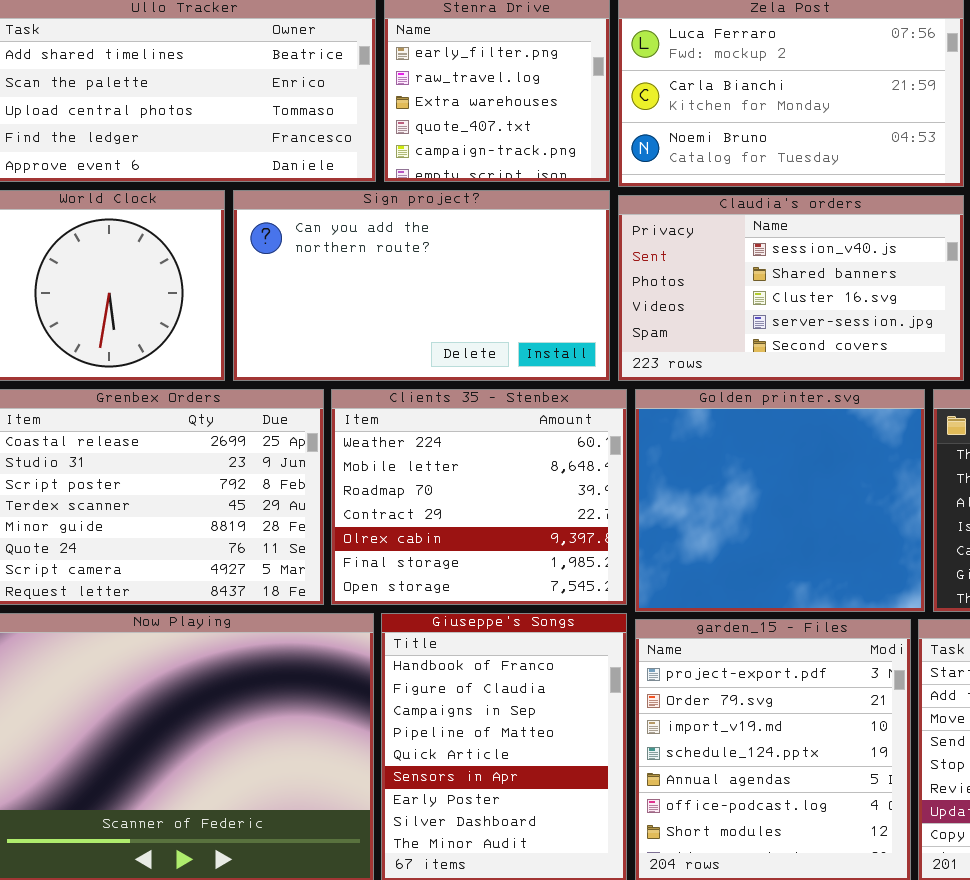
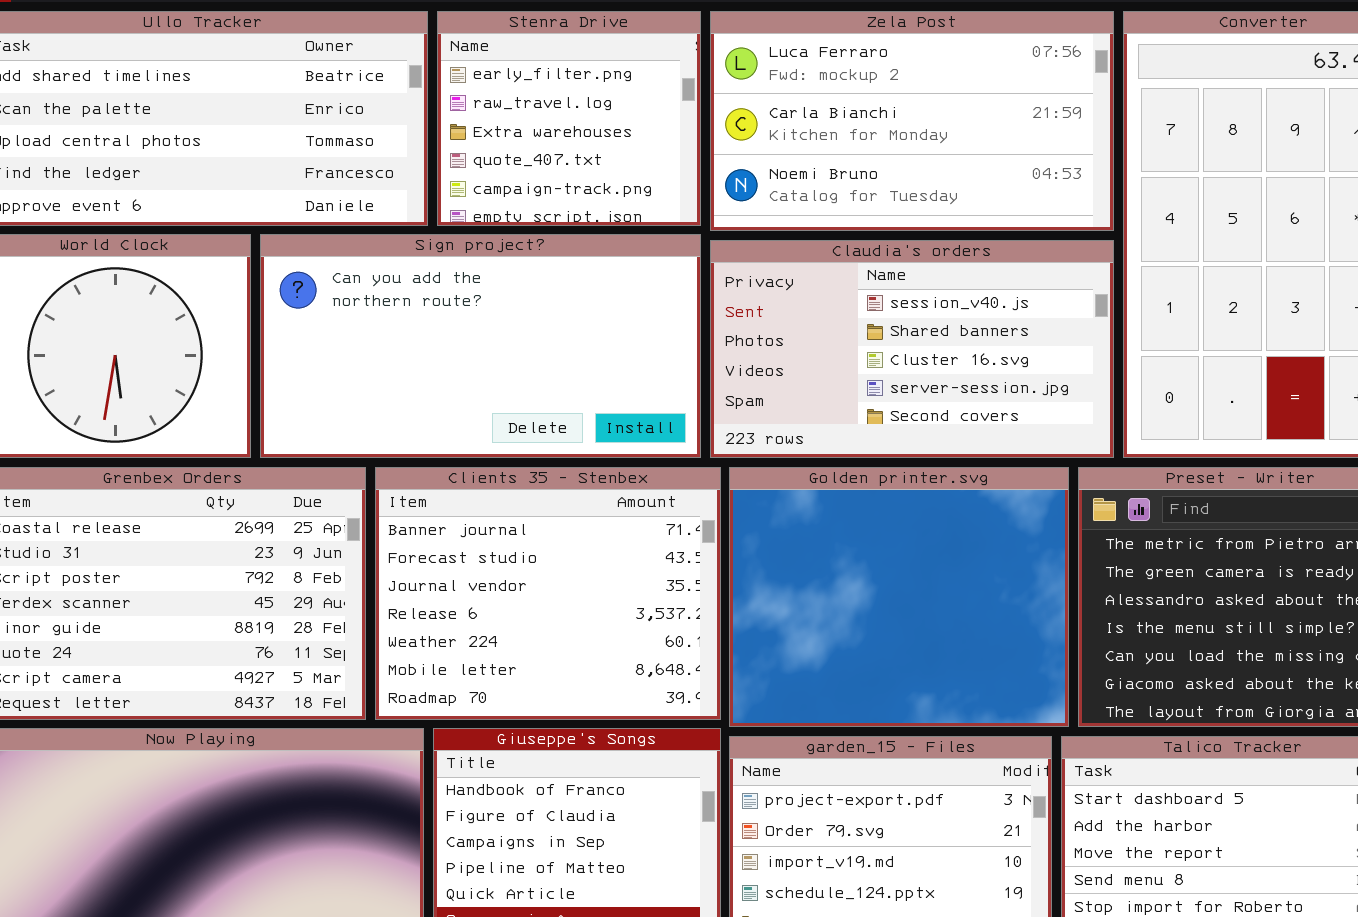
Clients 35 - Stenbex: [331,389,627,605] -> [375,467,721,720], scrolled up 4 rows

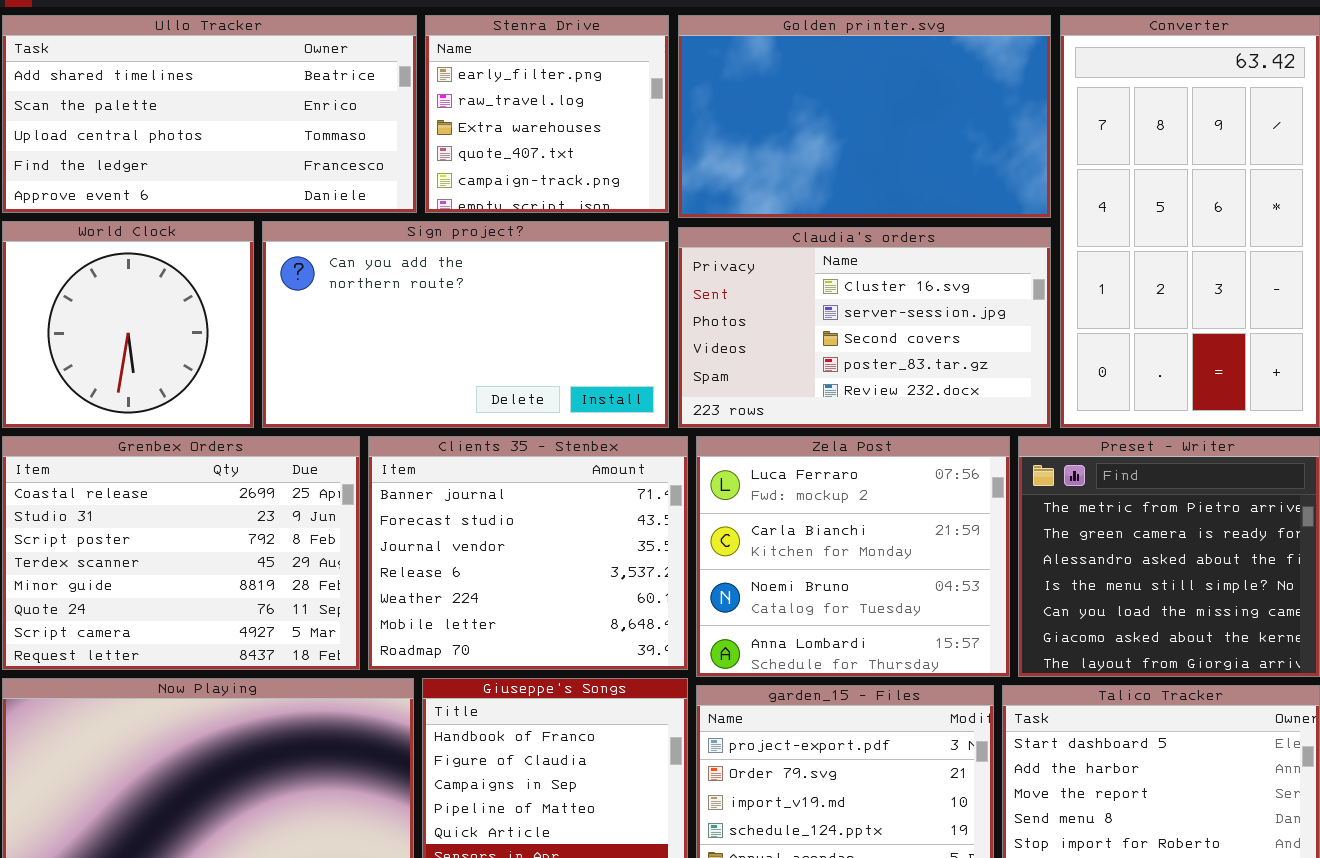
Zela Post: [710,11,1114,231] -> [696,436,1010,677], moved, resized
Claudia's orders: [710,240,1114,458] -> [678,227,1051,428], scrolled down 2 rows
Golden printer.svg: [729,467,1069,727] -> [678,15,1051,218], moved, resized

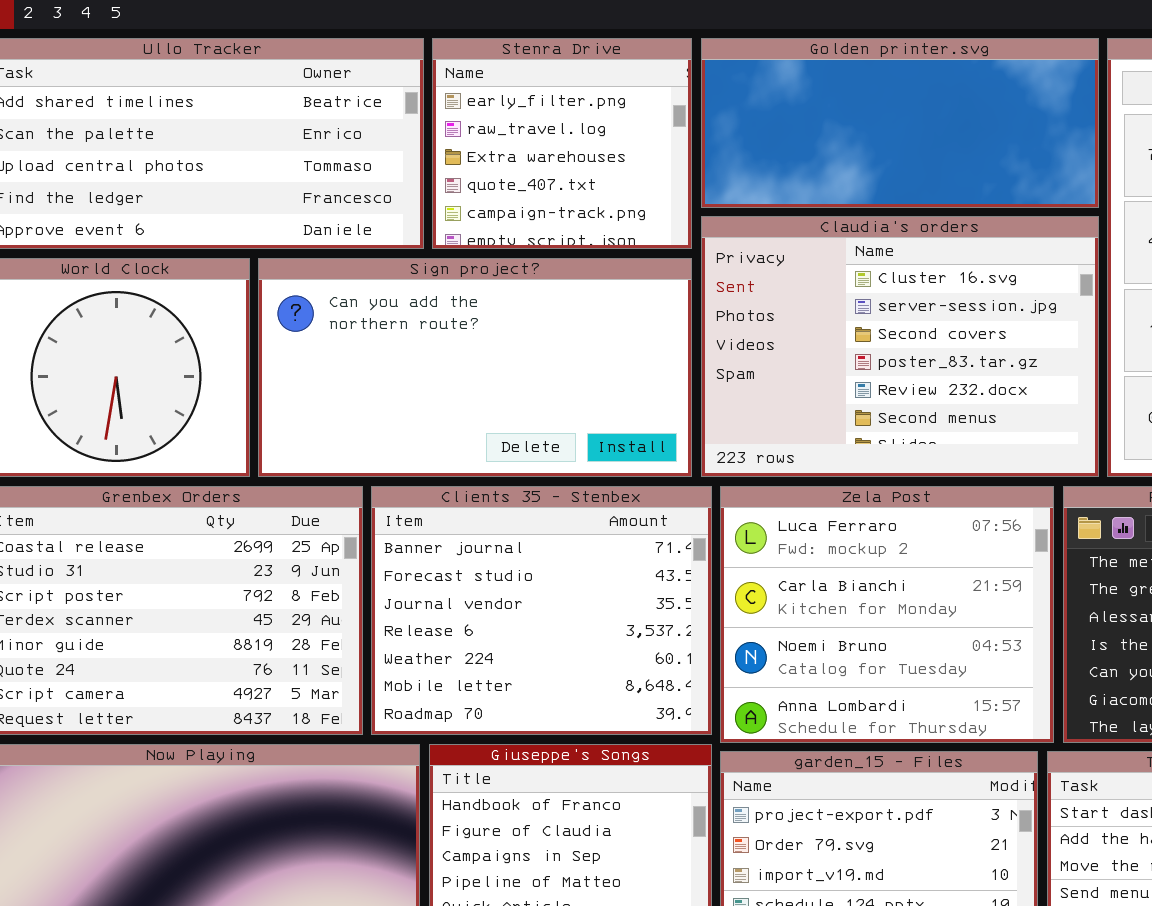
Golden printer.svg: [678,15,1051,218] -> [701,38,1099,208], resized
Claudia's orders: [678,227,1051,428] -> [701,216,1099,477], resized

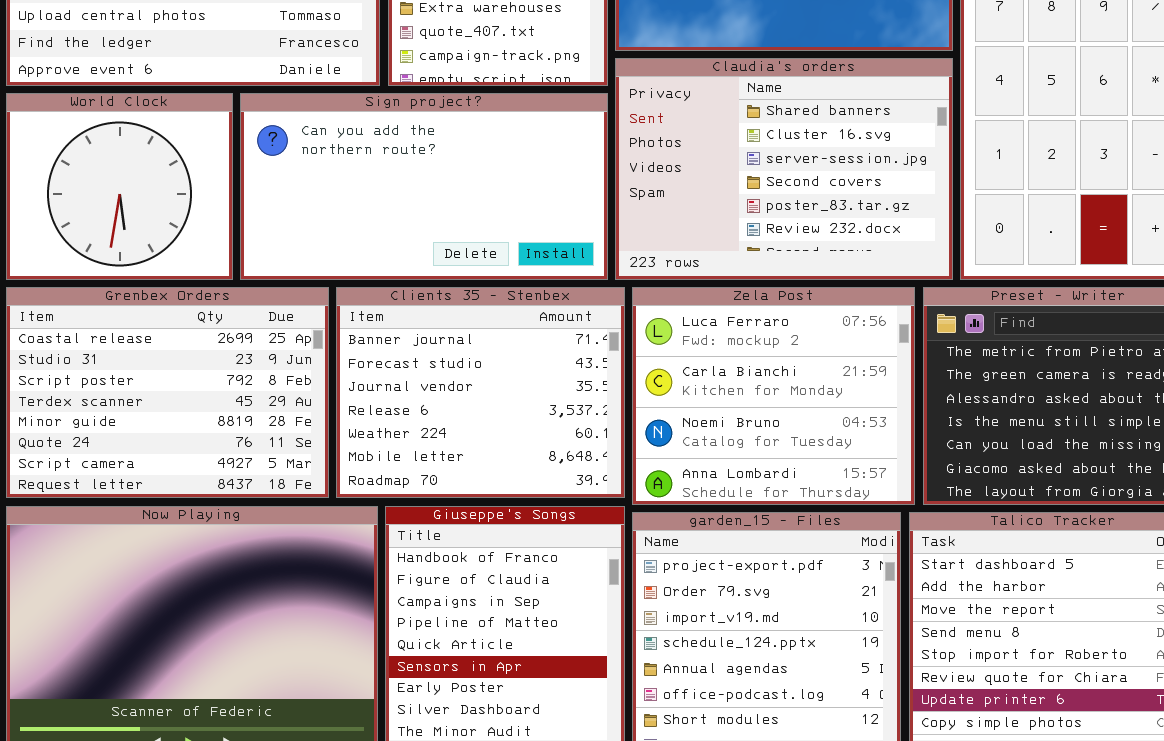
Claudia's orders: [701,216,1099,477] -> [615,58,953,280], scrolled up 1 row

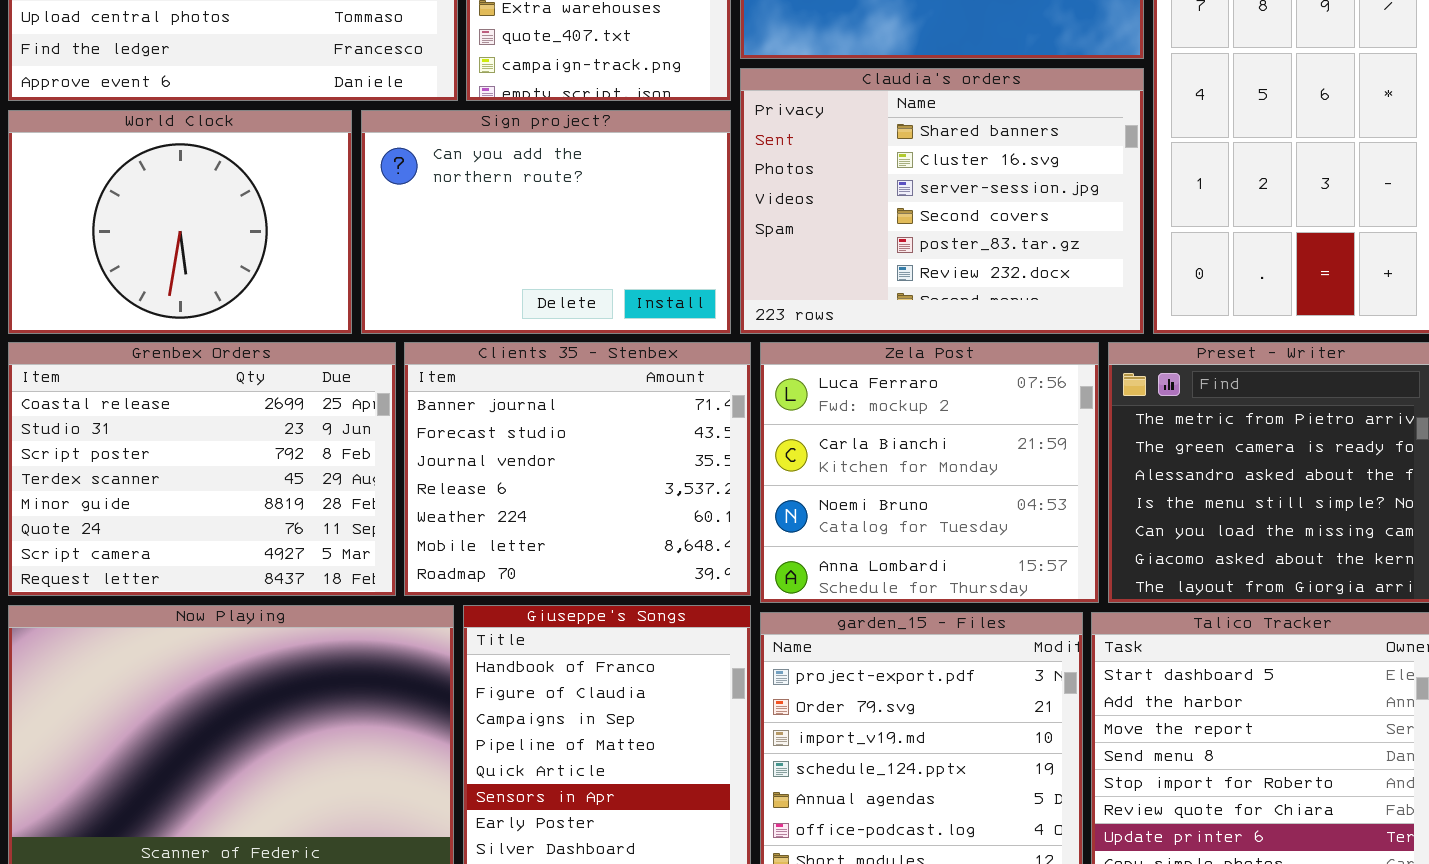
World Clock: [6,93,233,280] -> [8,110,352,334], resized
Sign project?: [240,93,608,280] -> [361,110,731,334], resized

